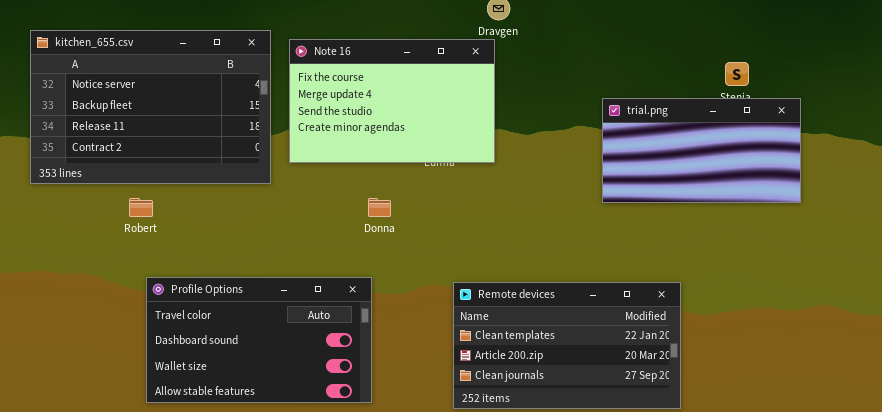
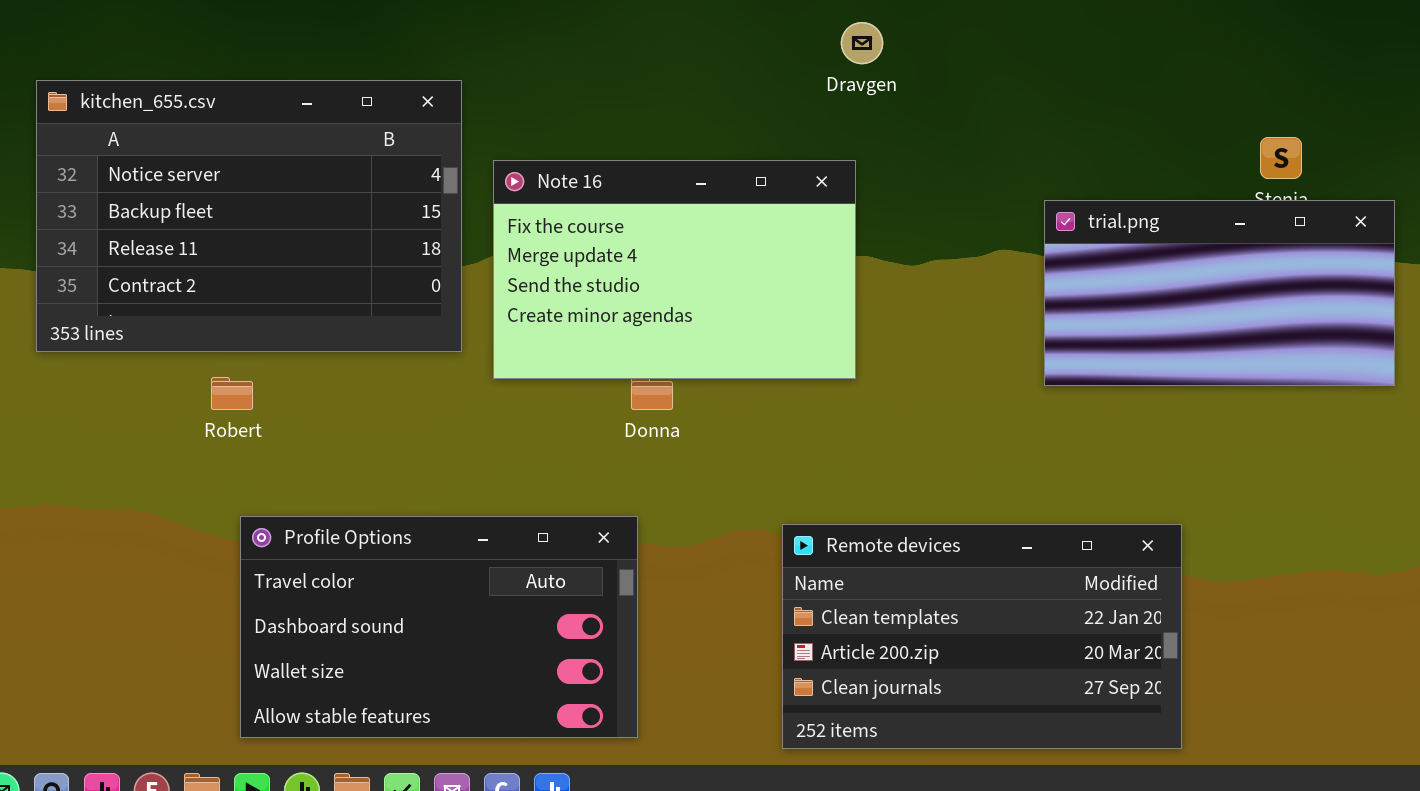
Note 16: [289,39,495,163] -> [493,160,856,379], moved

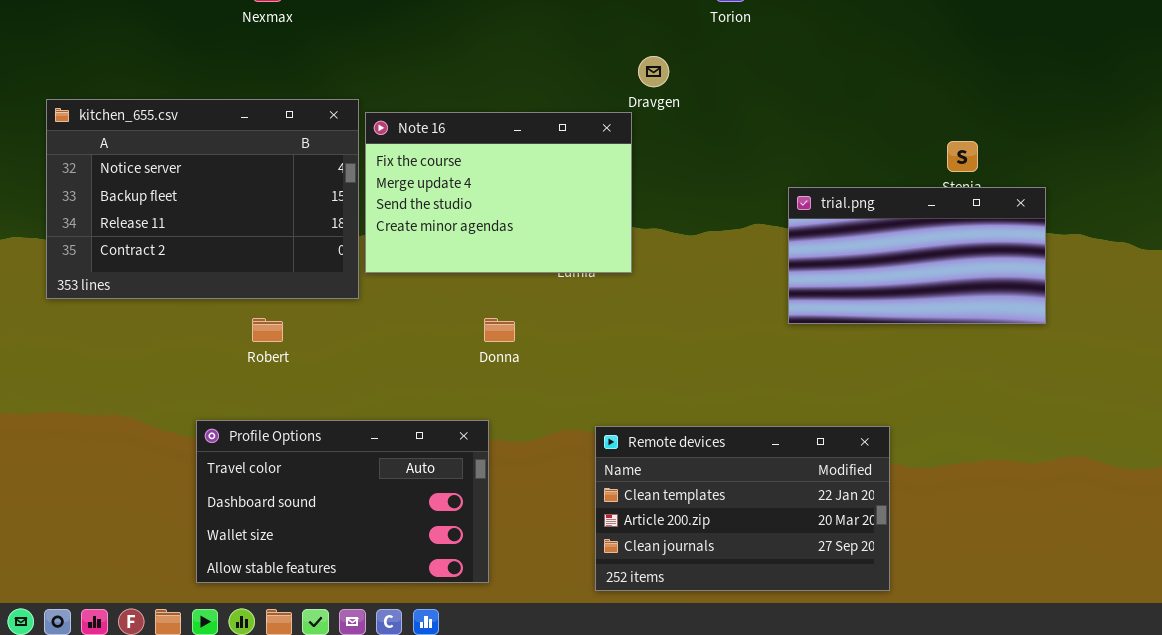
Note 16: [493,160,856,379] -> [365,112,632,273], moved
Robert: [211,377,253,410] -> [252,318,283,342], moved

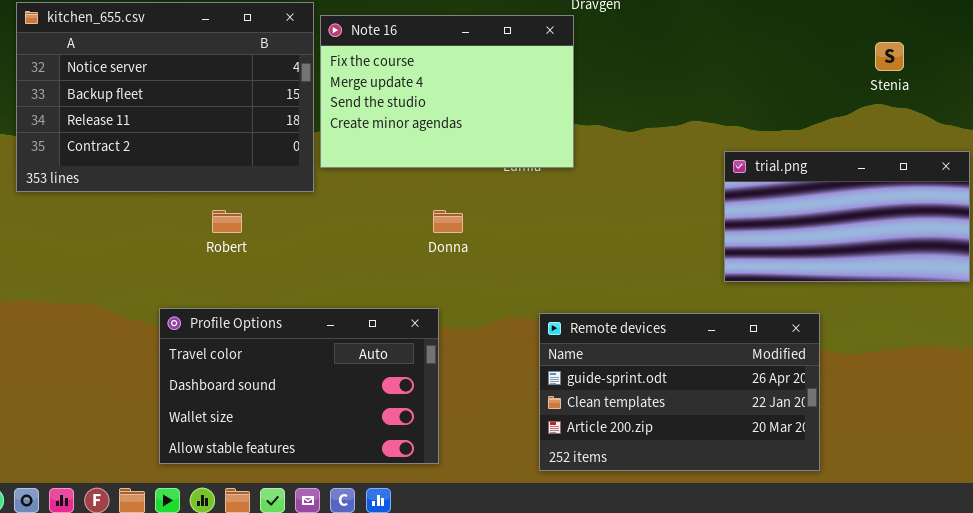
trial.png: [788,187,1046,324] -> [724,151,970,282], moved
Remote devices: [595,426,890,591] -> [539,313,820,471], scrolled up 1 row

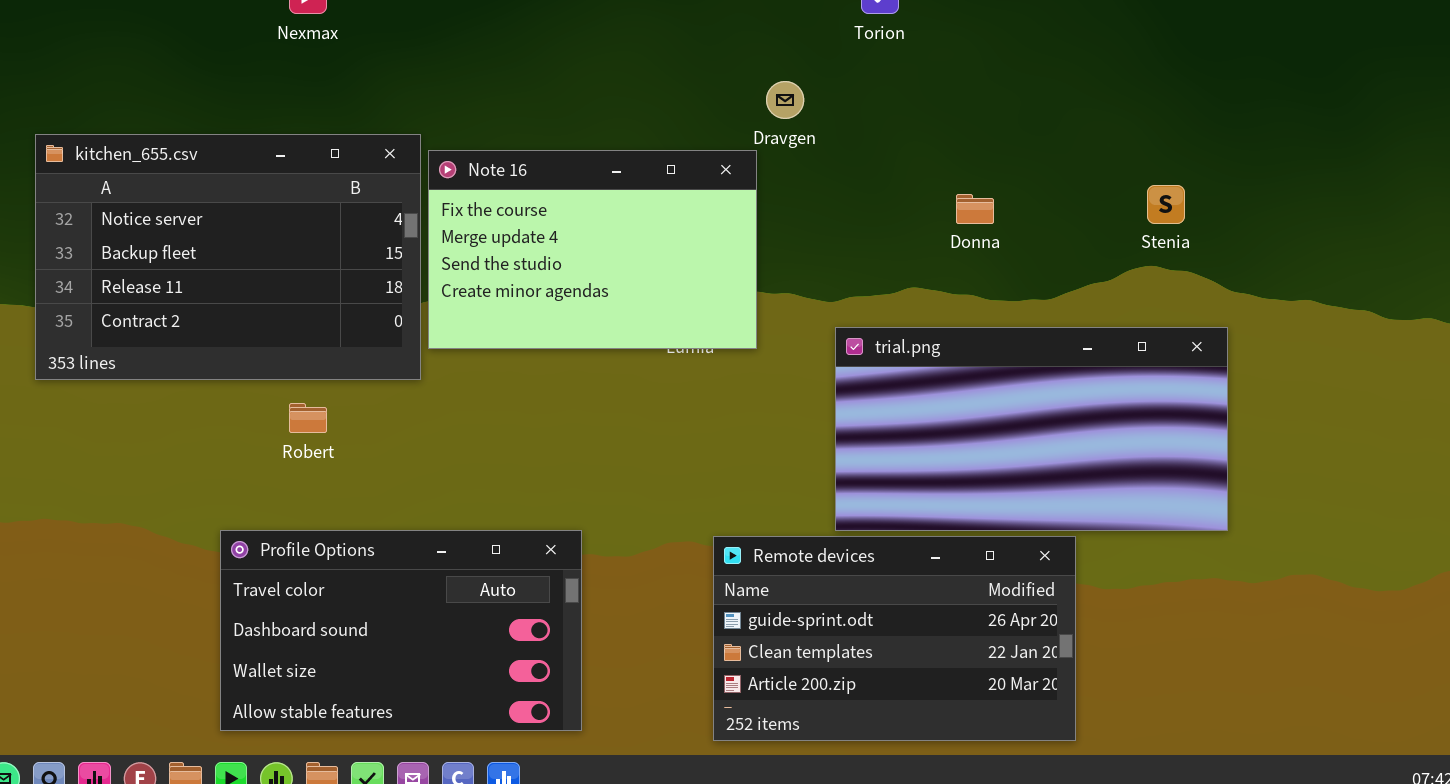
trial.png: [724,151,970,282] -> [835,327,1228,531], moved, resized
Donna: [433,210,463,233] -> [956,194,994,224], moved

